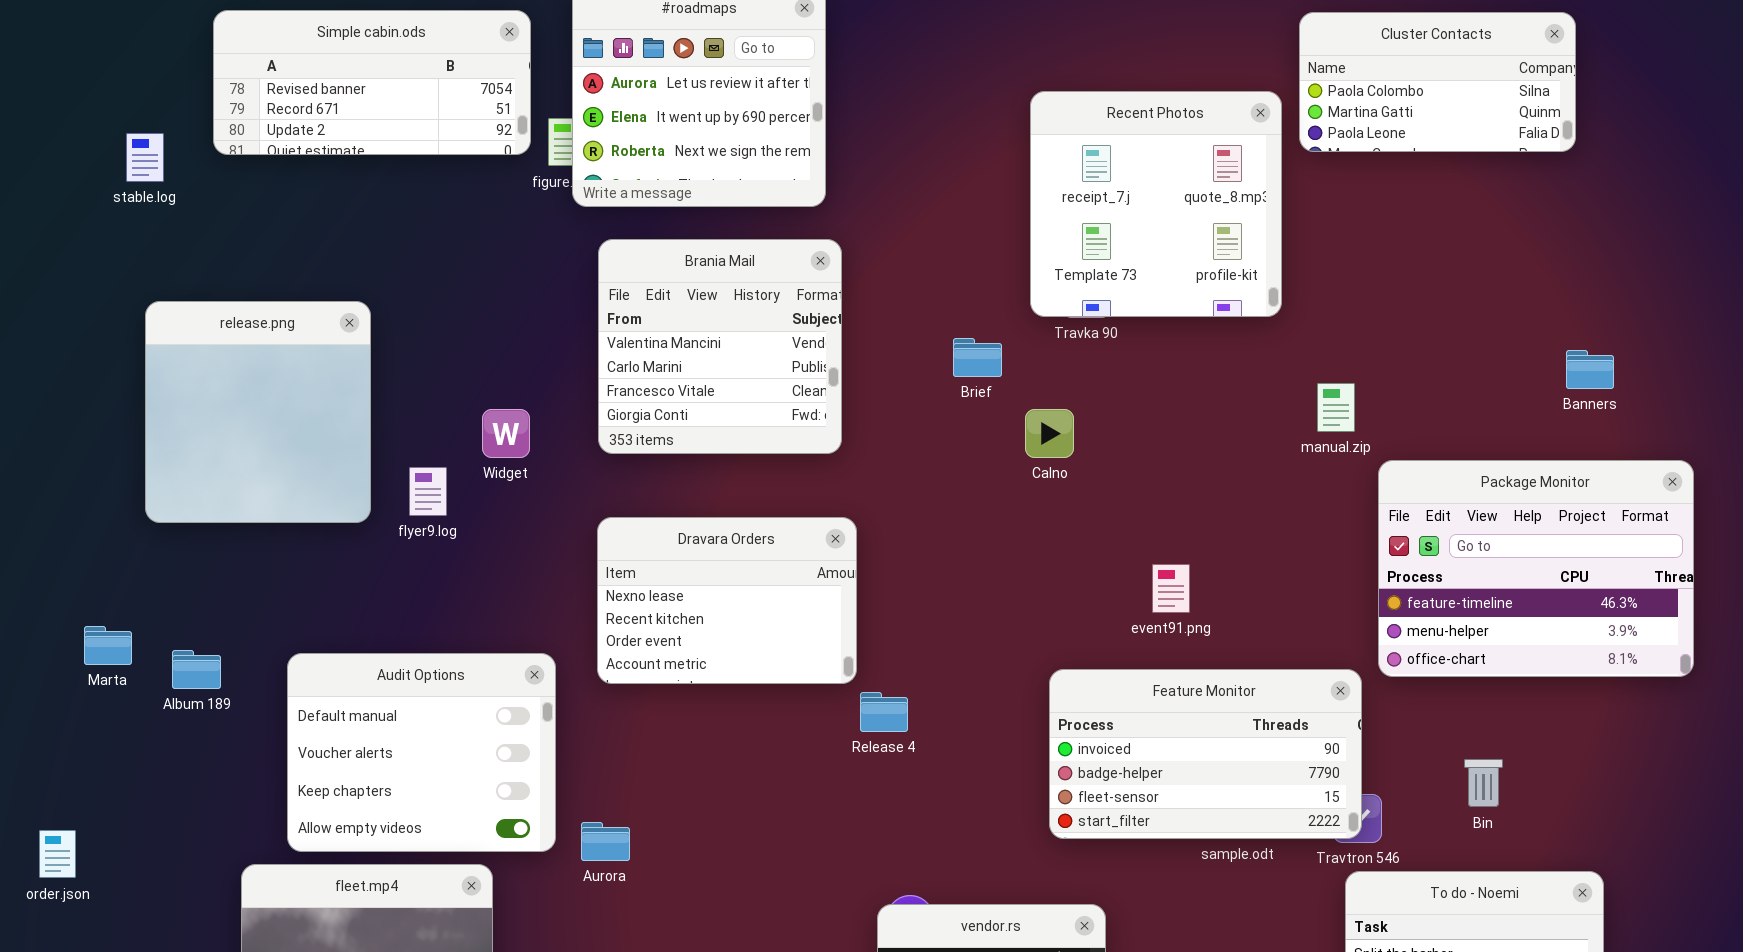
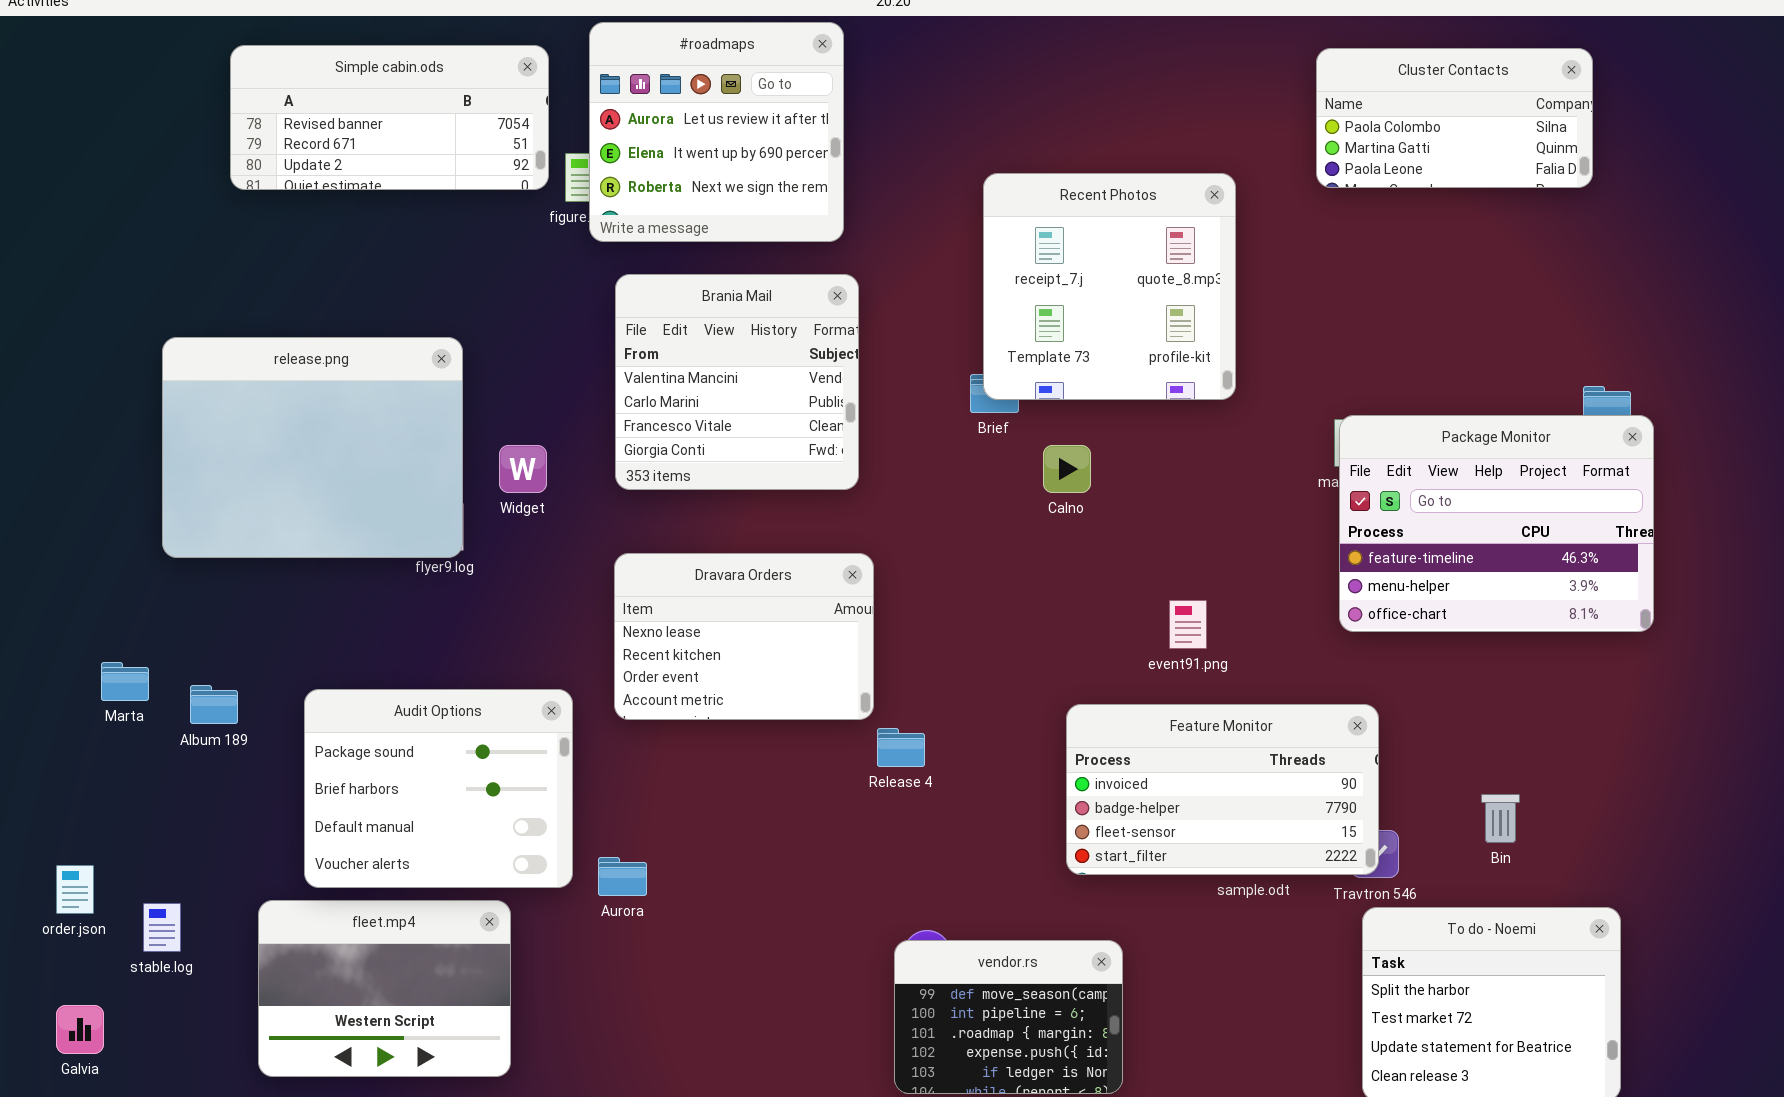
Recent Photos: [1030,91,1282,317] -> [983,173,1236,400], moved
stable.log: [126,133,164,182] -> [143,903,181,952], moved
release.png: [145,301,371,523] -> [162,337,463,558], resized
Package Monitor: [1378,460,1694,677] -> [1339,415,1654,632], moved
Audit Options: [287,653,556,852] -> [304,689,573,888], scrolled up 2 rows

